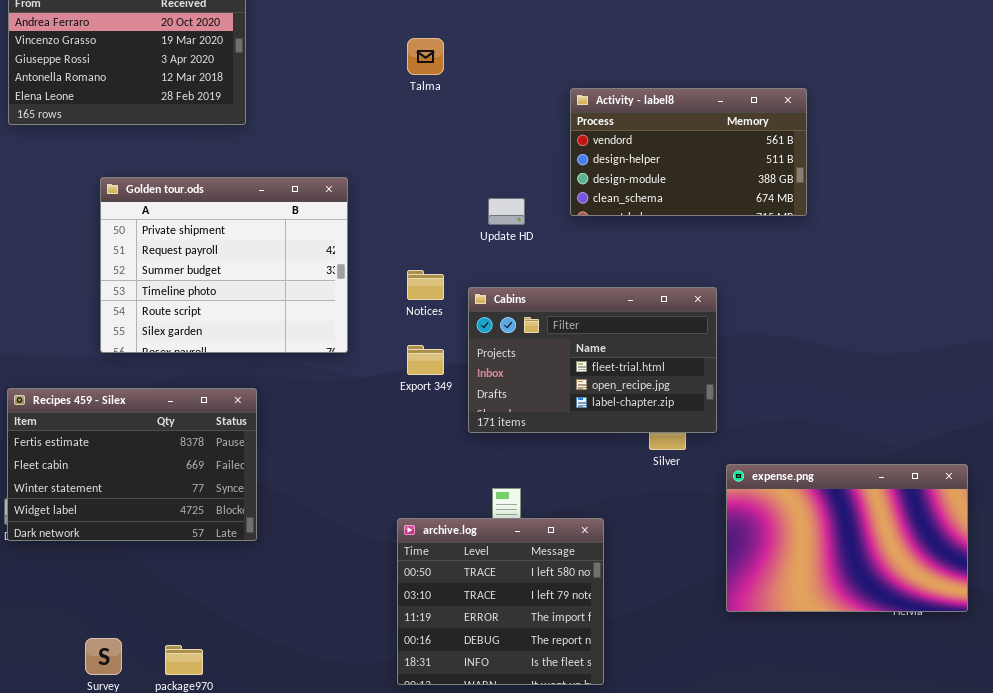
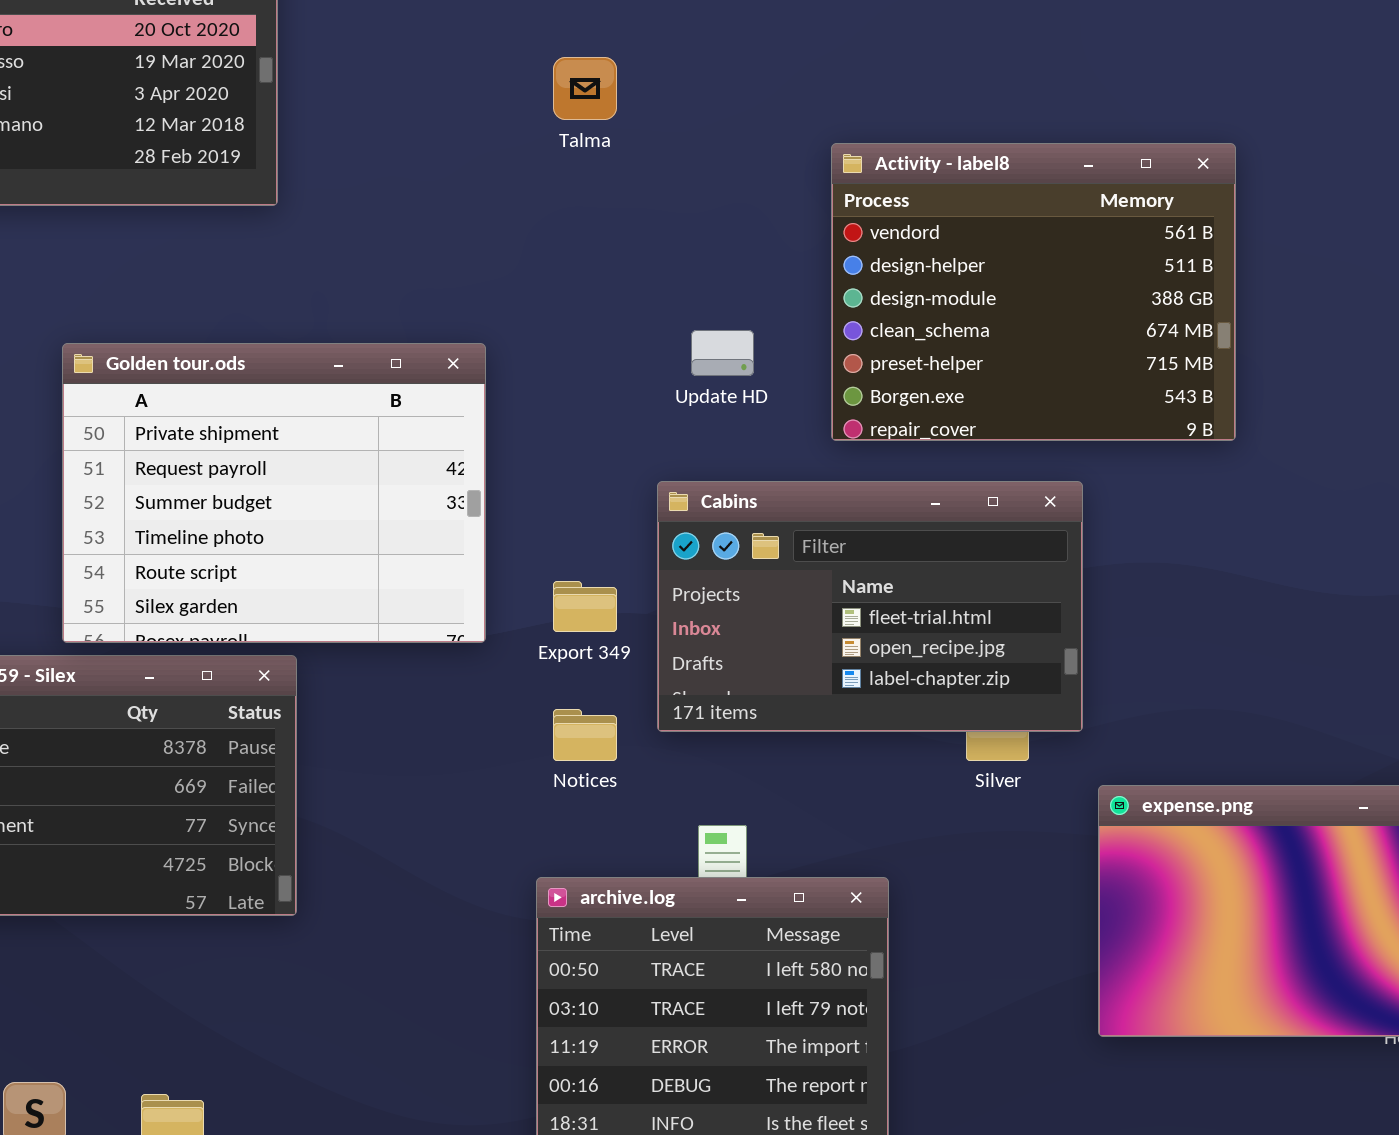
Activity - label8: [570,88,807,216] -> [831,143,1236,441], resized
Golden tour.ods: [100,177,348,353] -> [62,343,486,643], moved
Notices: [407,270,444,300] -> [553,709,617,761], moved

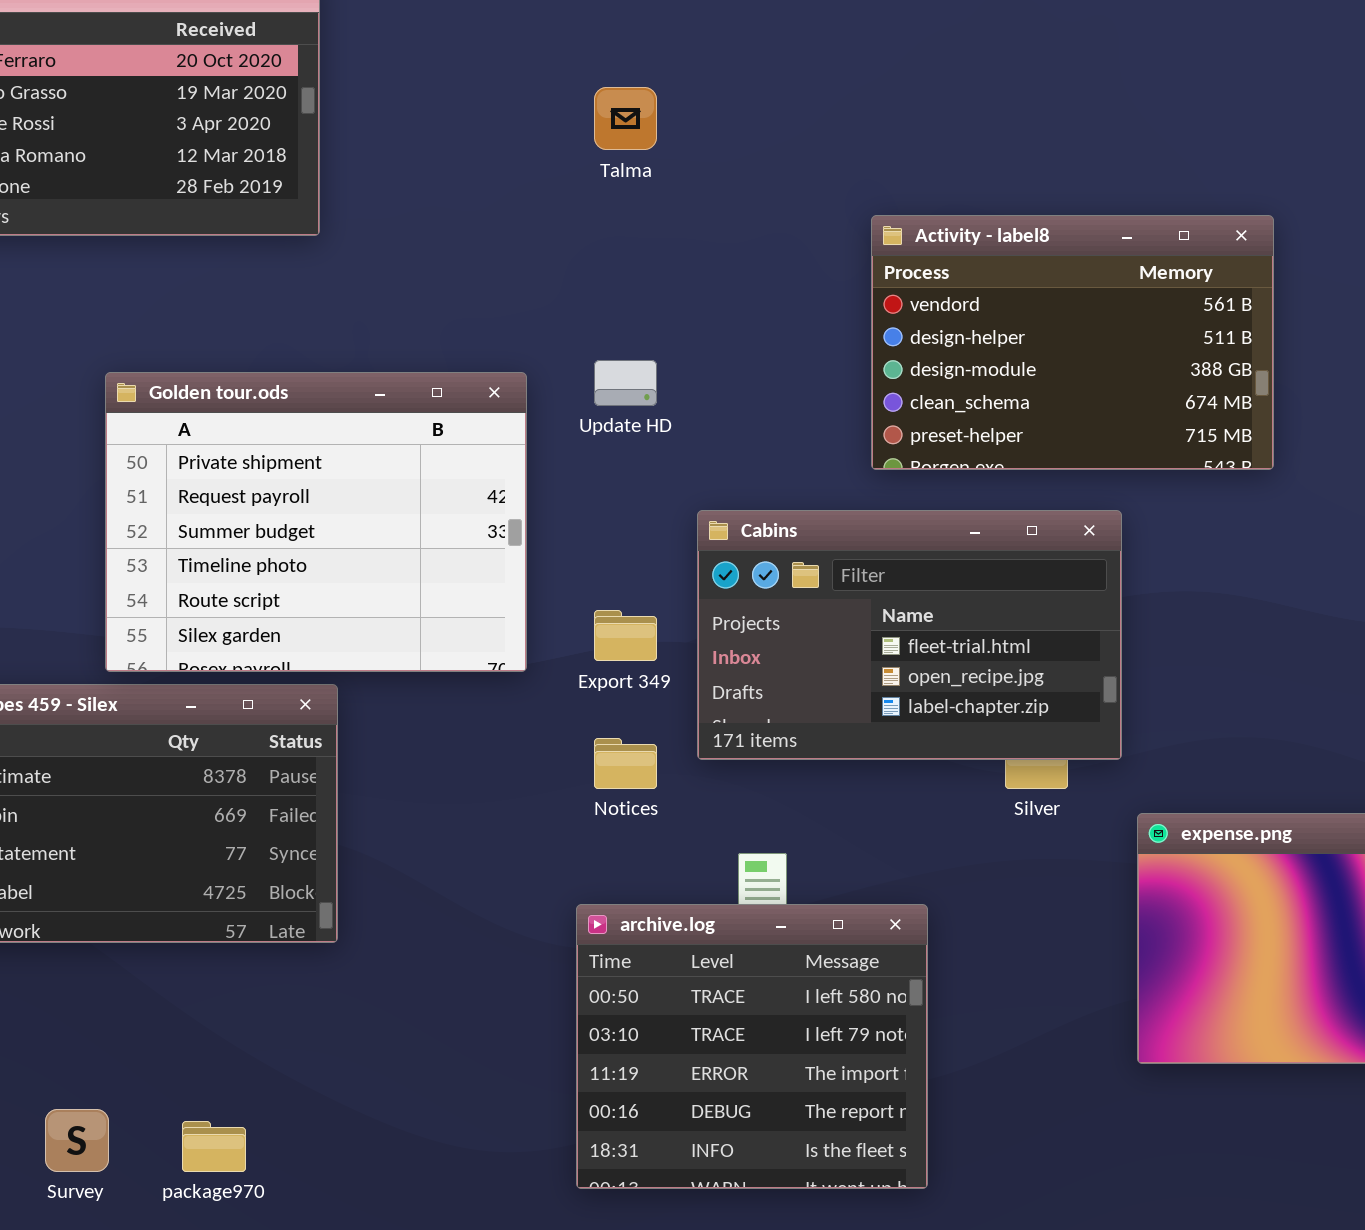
Activity - label8: [831,143,1236,441] -> [871,215,1274,470], resized
Update HD: [691,330,754,376] -> [594,360,657,406], moved

